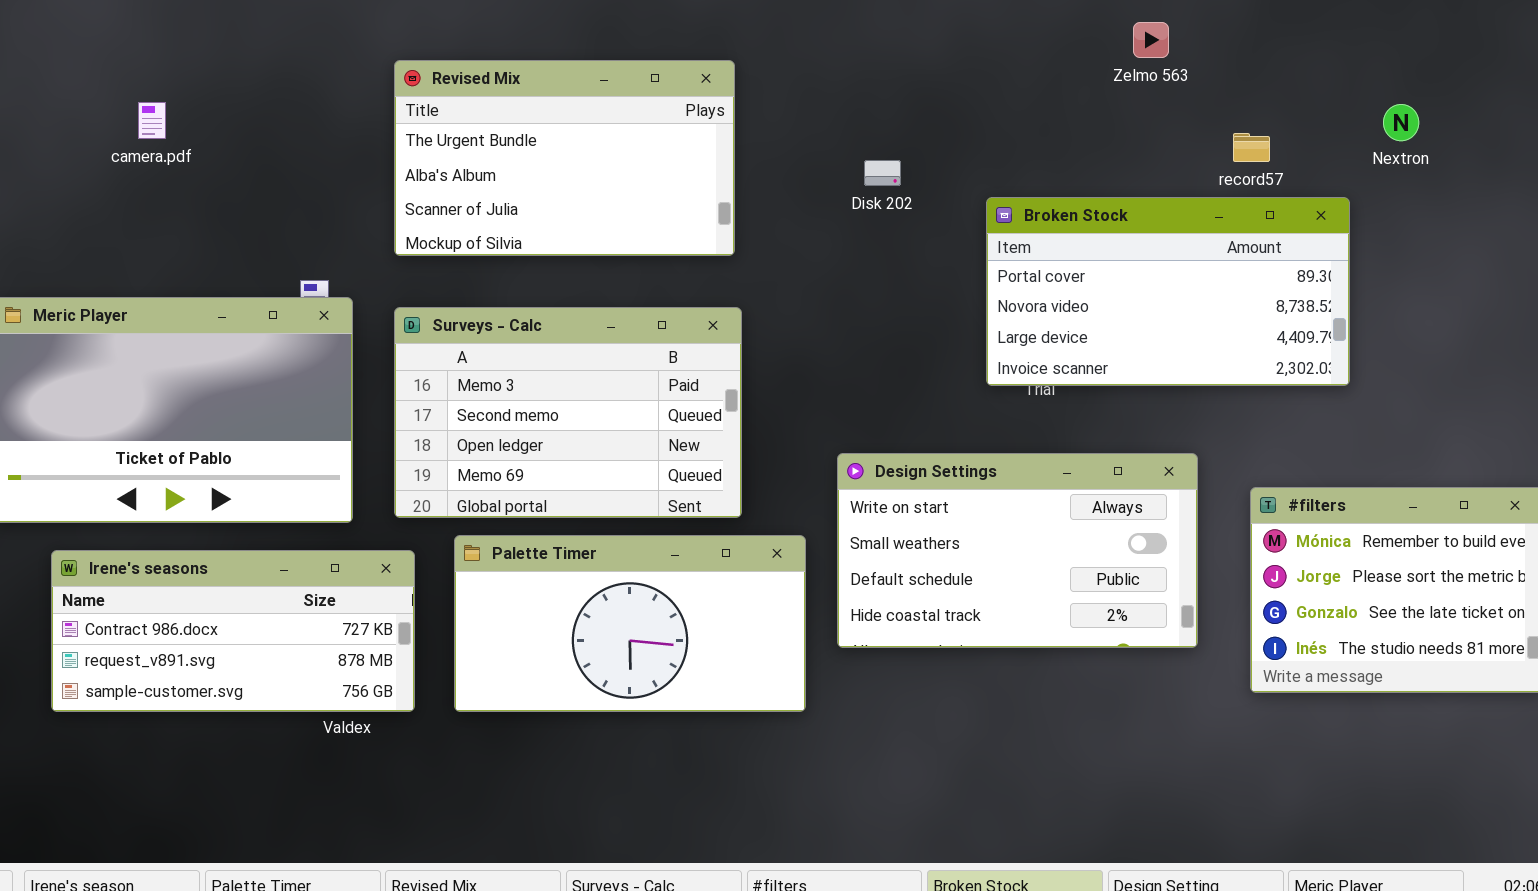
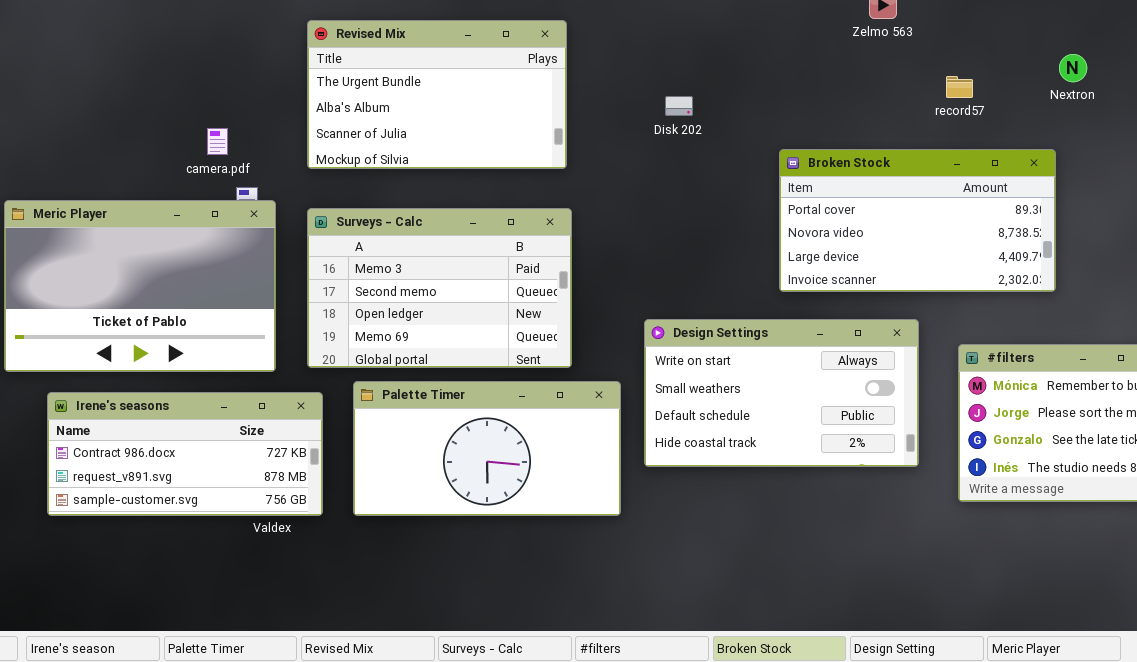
camera.pdf: [138,102,166,139] -> [207,128,228,155], moved
Broken Stock: [986,197,1350,386] -> [779,149,1056,292], moved

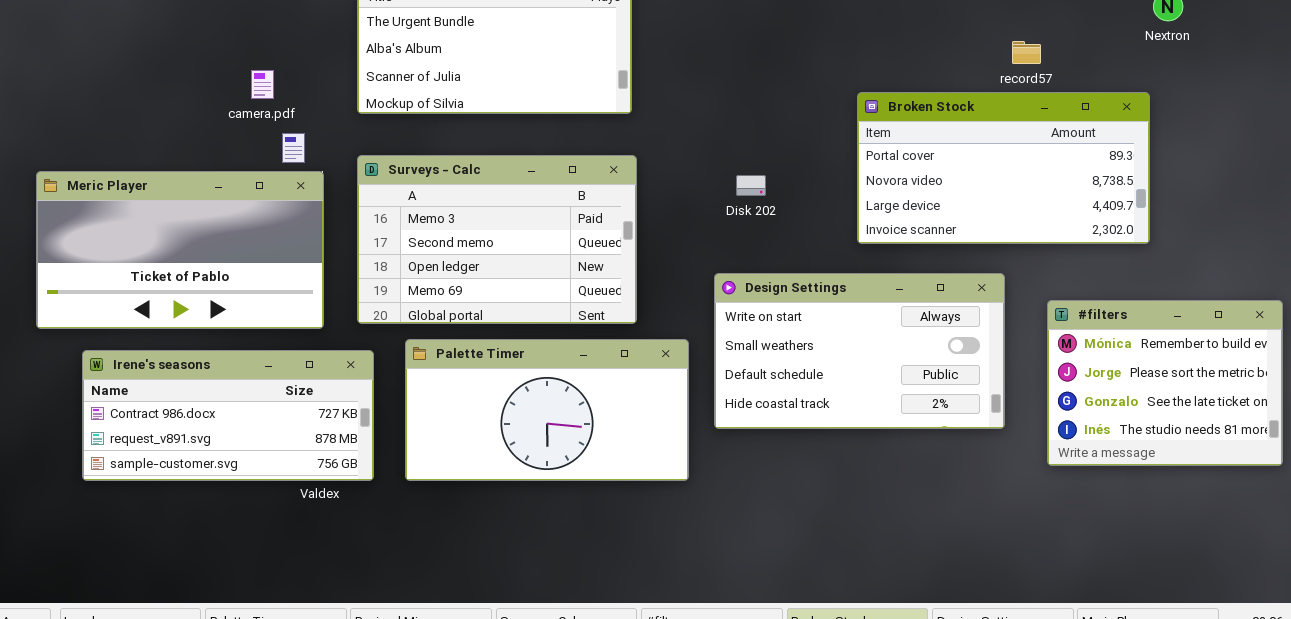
record57: [946,76,973,98] -> [1012,41,1041,64], moved
Disk 202: [665,96,693,116] -> [736,175,766,196], moved
Meric Player: [4,200,276,372] -> [36,171,324,329], resized

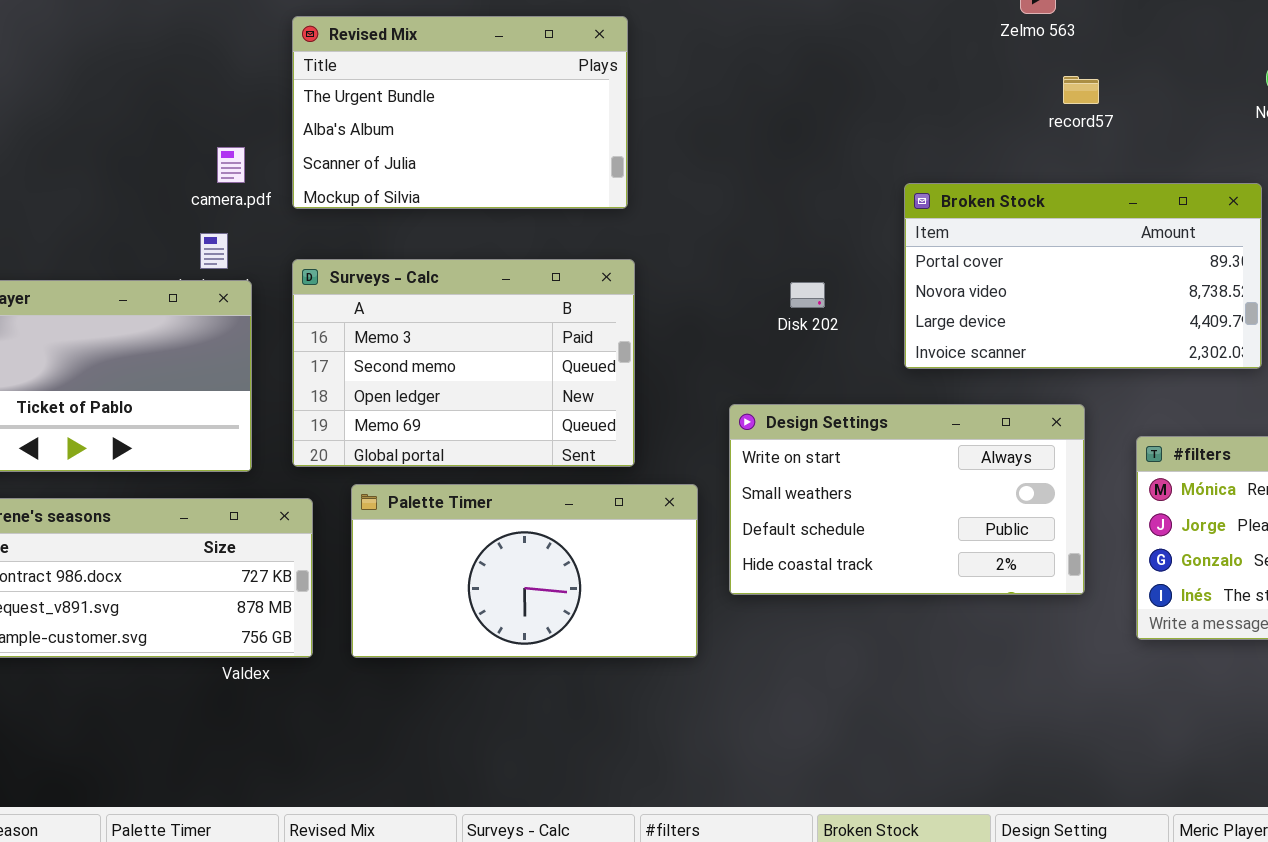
record57: [1012,41,1041,64] -> [1063,76,1099,104], moved
camera.pdf: [251,70,274,99] -> [217,147,245,183], moved
Disk 202: [736,175,766,196] -> [790,282,825,308], moved

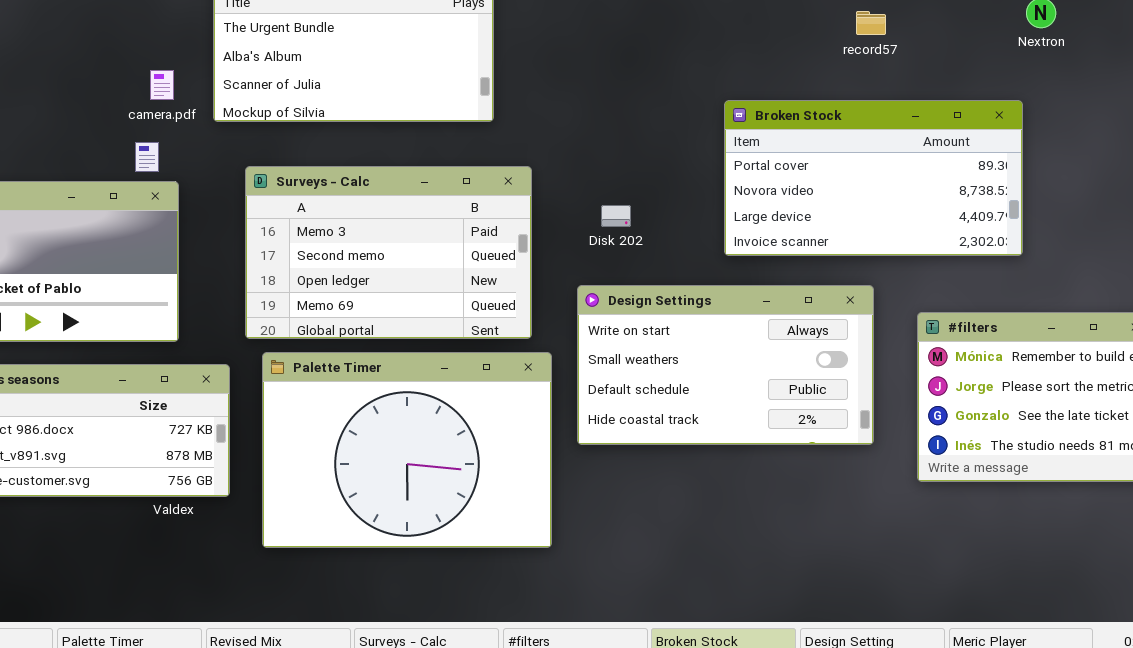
Surveys - Calc: [292,259,635,467] -> [245,166,532,339], moved
Disk 202: [790,282,825,308] -> [601,205,631,227], moved
Palette Timer: [351,484,698,658] -> [262,352,552,548], resized

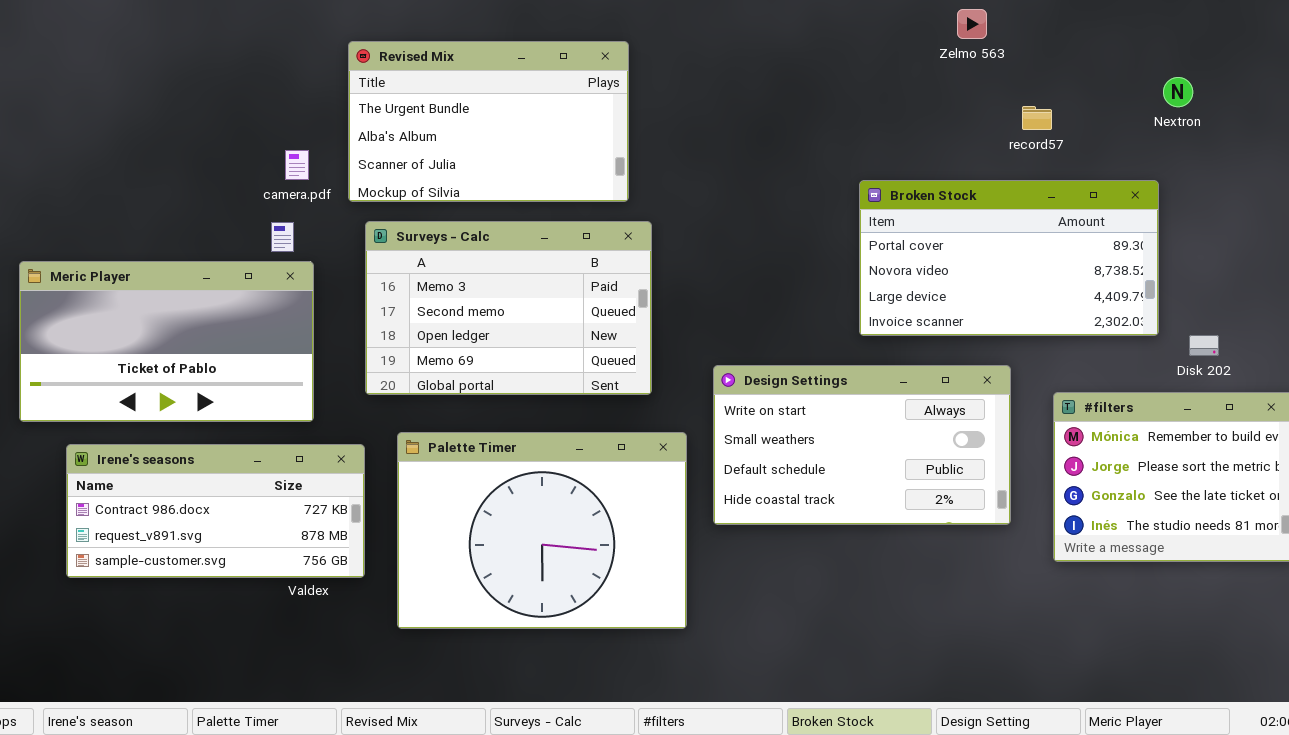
record57: [856,11,886,35] -> [1022,106,1052,130], moved
Surveys - Calc: [245,166,532,339] -> [365,221,652,395], moved
Disk 202: [601,205,631,227] -> [1189,335,1219,356], moved

